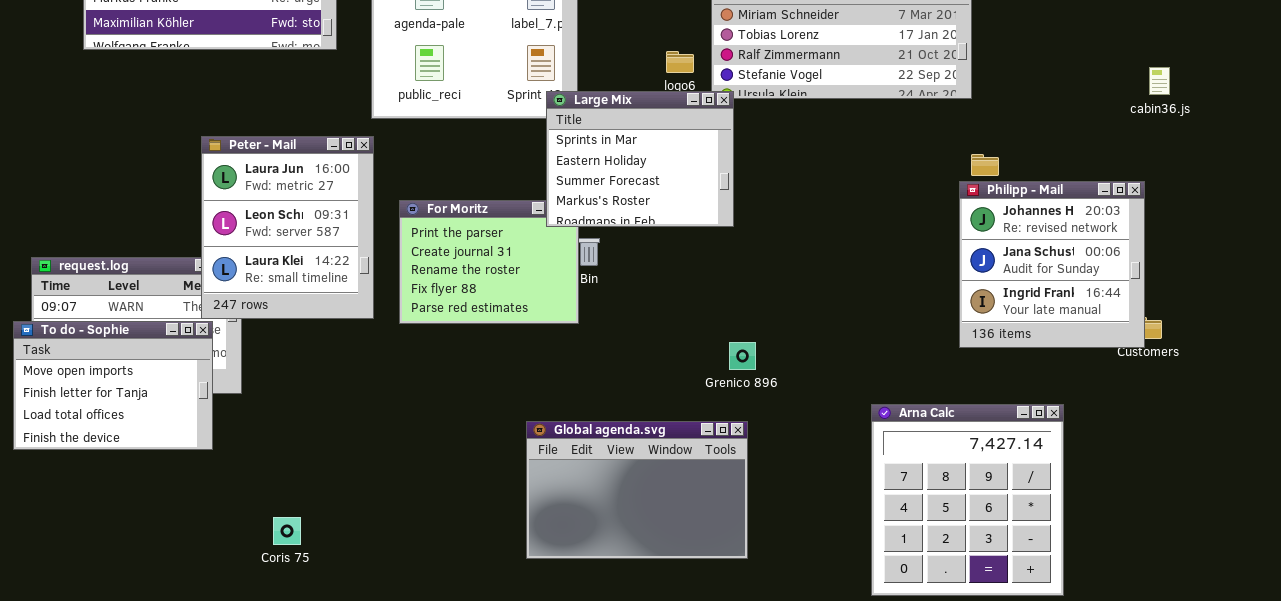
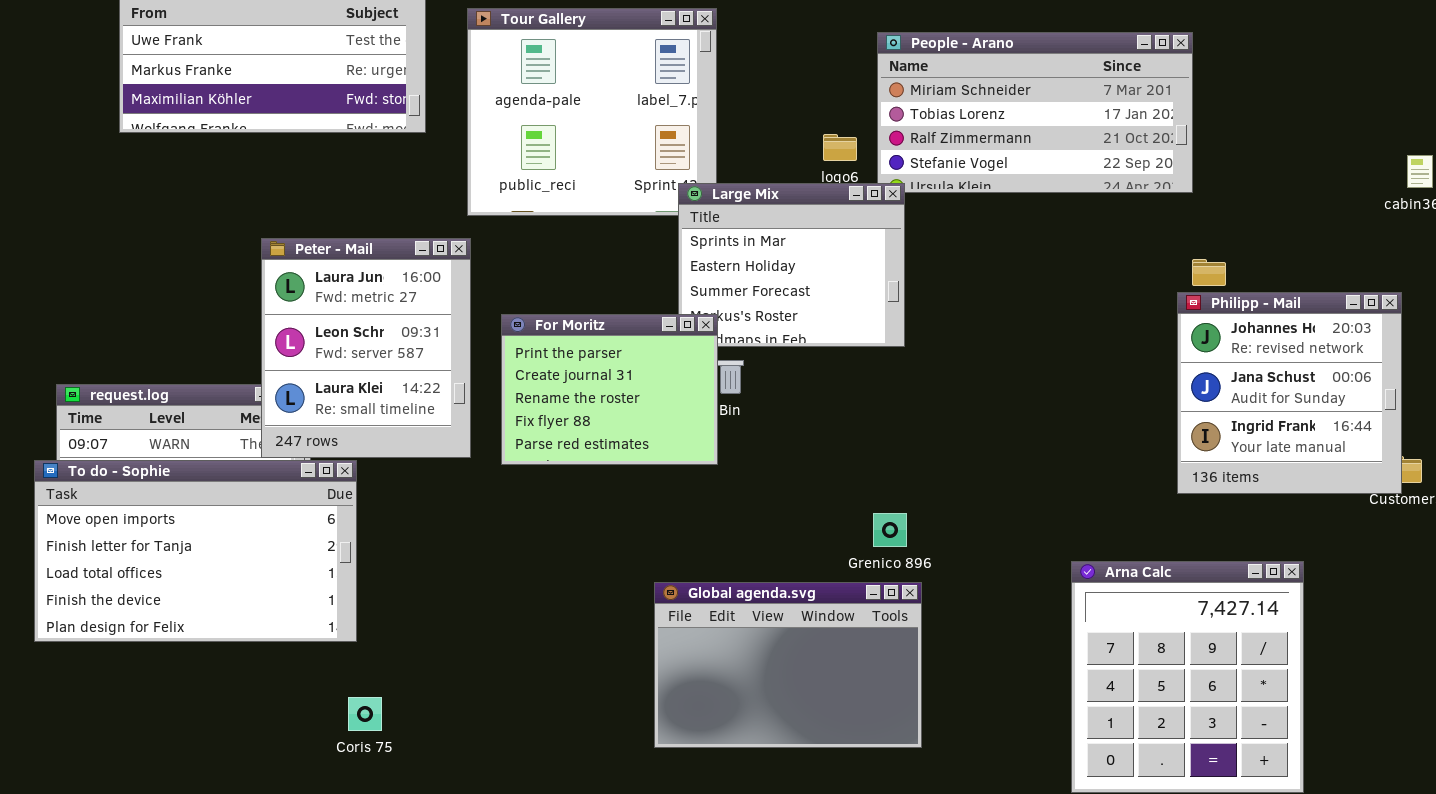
For Moritz: [399,200,579,324] -> [501,314,718,465], raised
To do - Sophie: [13,321,213,450] -> [34,460,357,642], resized
Grenico 896: [729,342,756,370] -> [873,513,907,547], moved

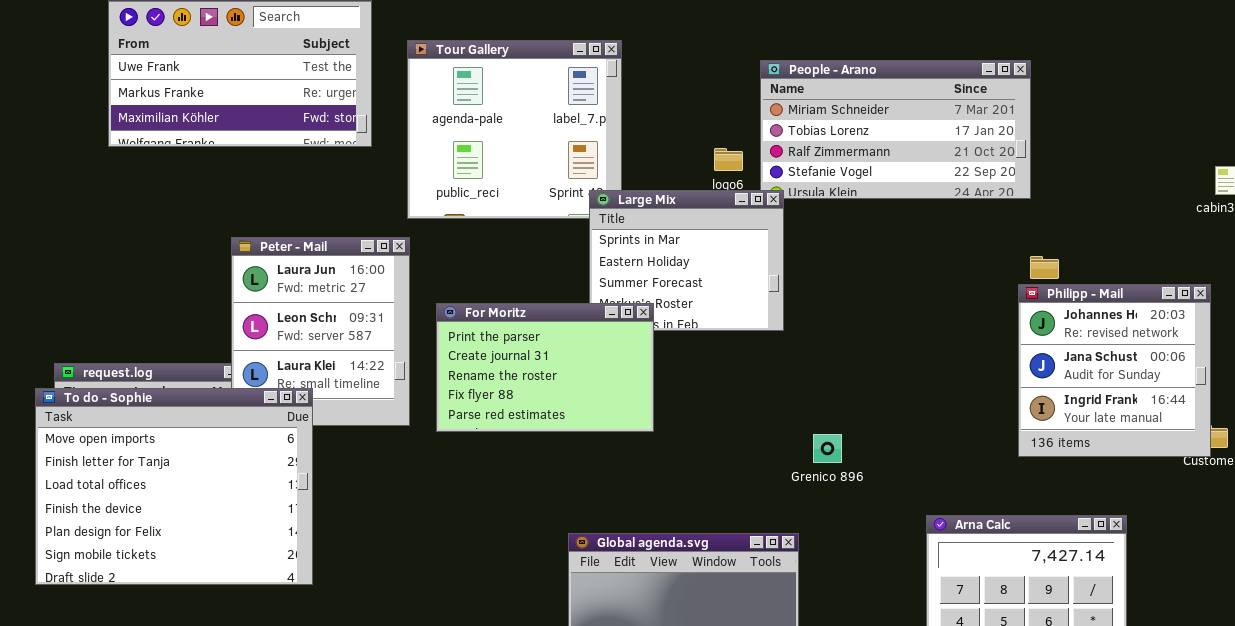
For Moritz: [501,314,718,465] -> [436,303,654,432], resized
To do - Sophie: [34,460,357,642] -> [35,388,313,585], resized
Grenico 896: [873,513,907,547] -> [813,434,842,463], moved

